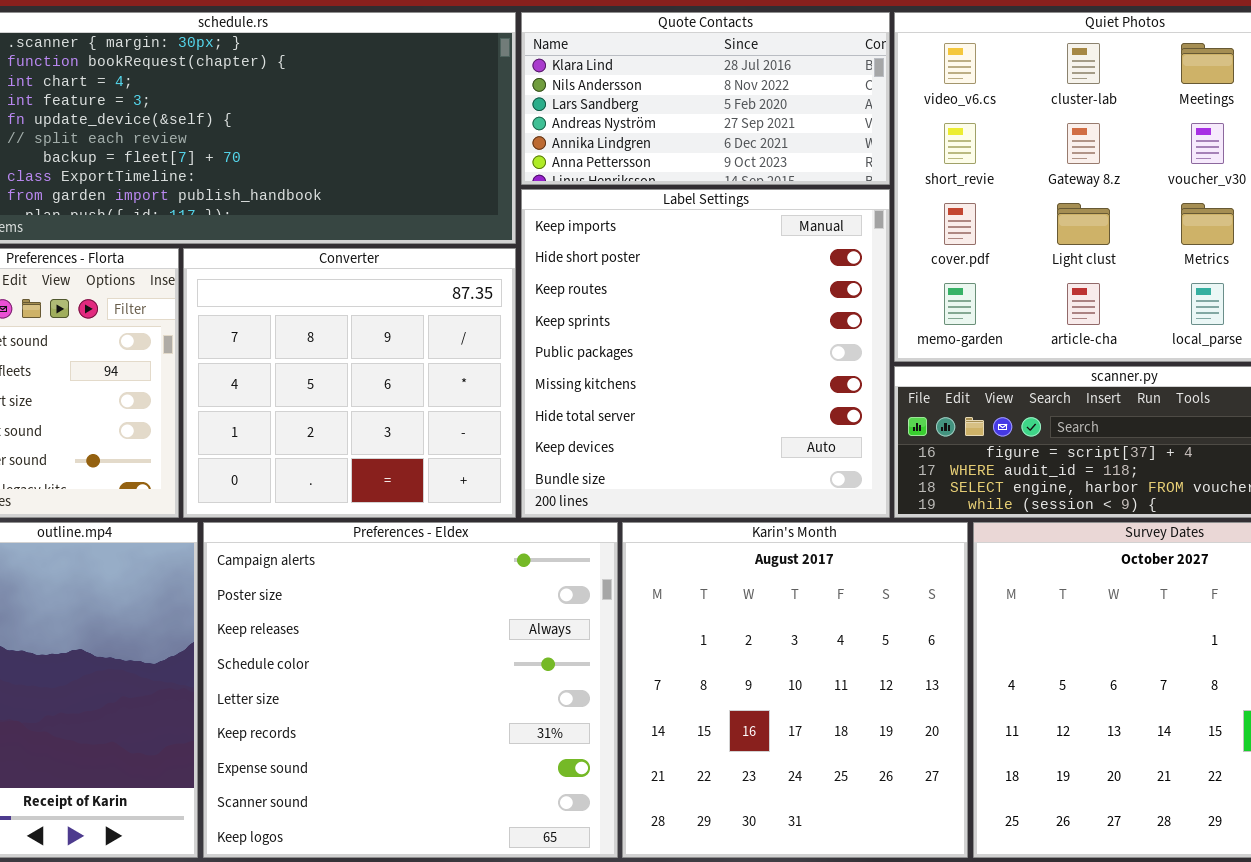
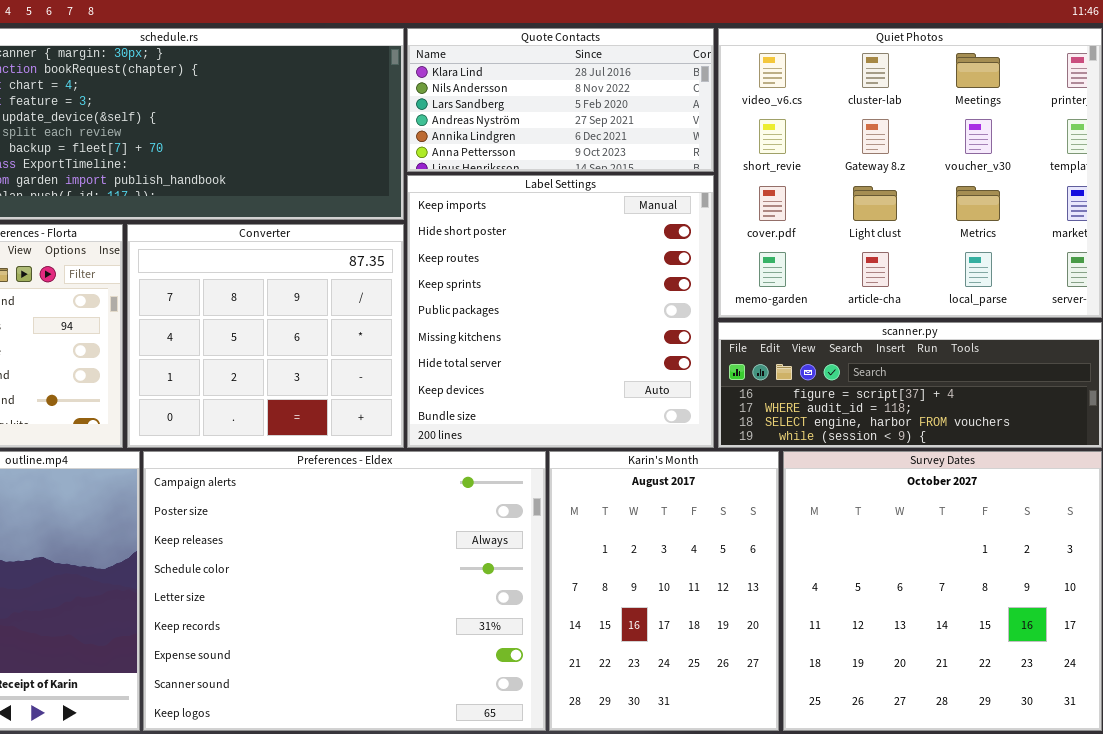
Preferences - Eldex: [203,522,618,858] -> [143,451,546,731], resized
Karin's Month: [622,522,968,858] -> [549,451,779,731], resized

